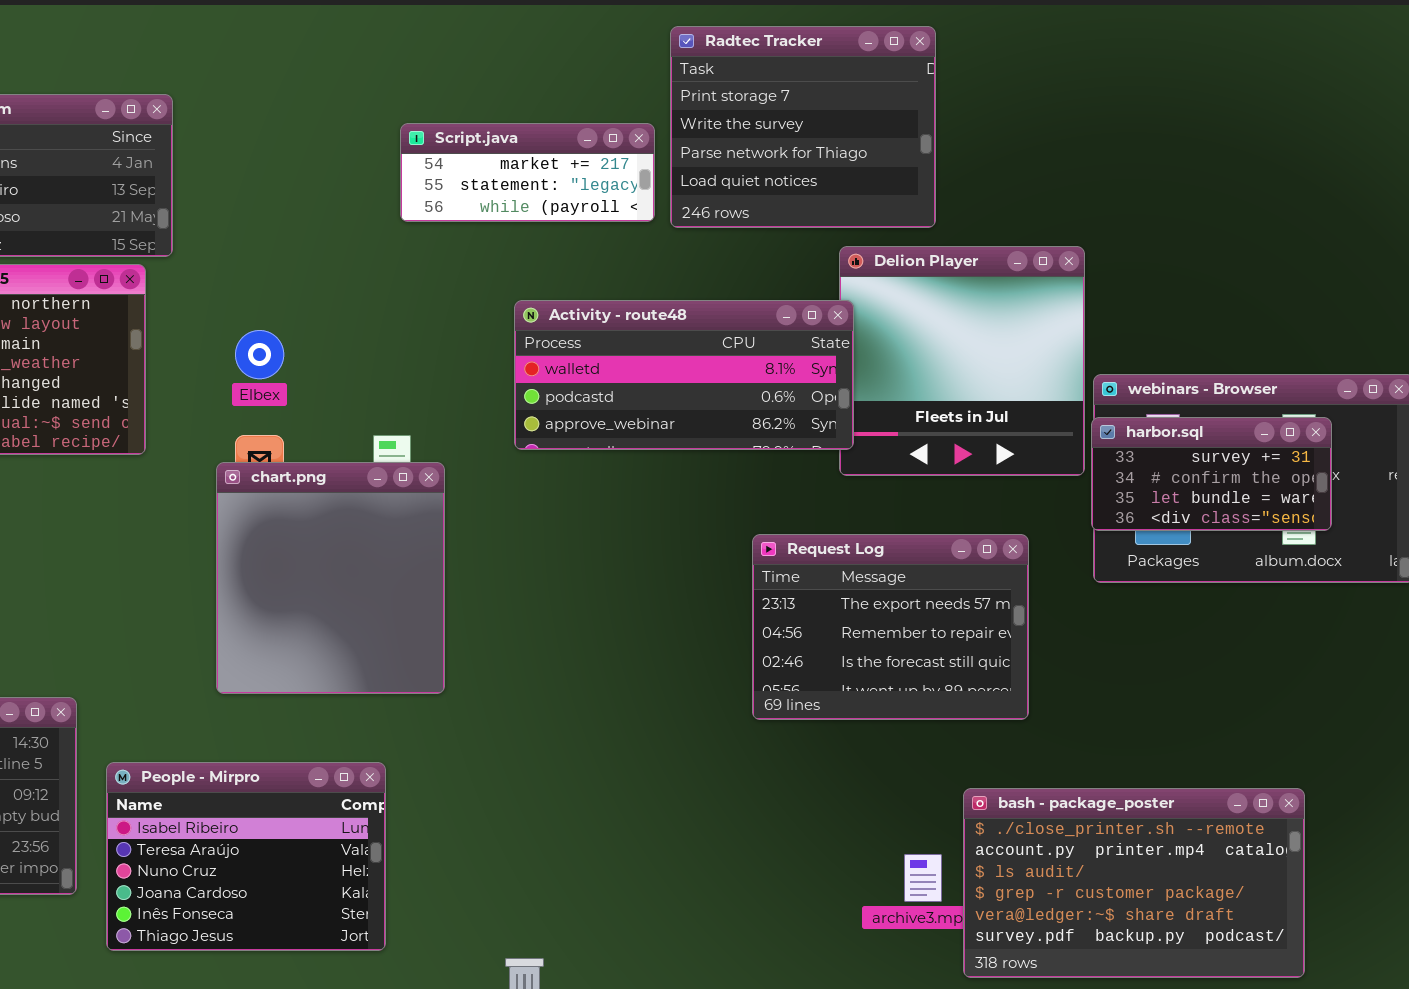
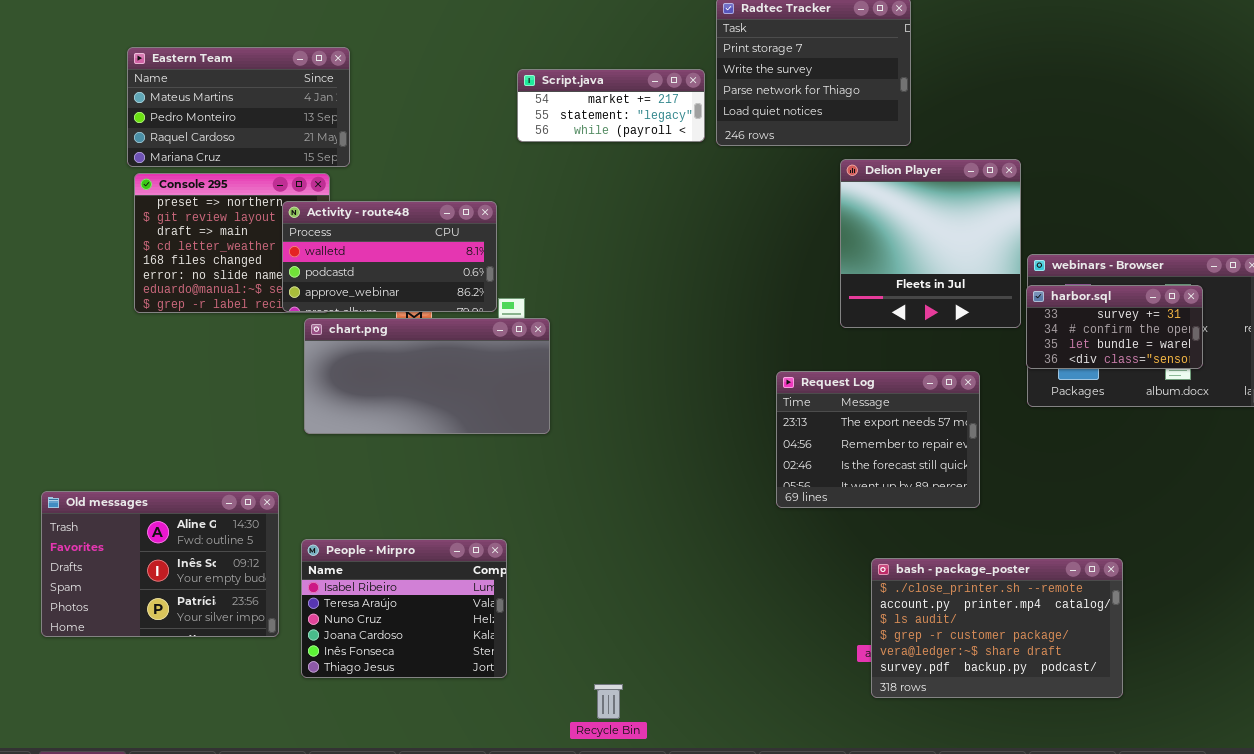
Activity - route48: [514,300,854,450] -> [282,201,497,312], moved, resized
chart.png: [216,462,445,694] -> [304,318,550,434], resized
bash - package_poster: [963,788,1305,978] -> [871,558,1123,698], moved

